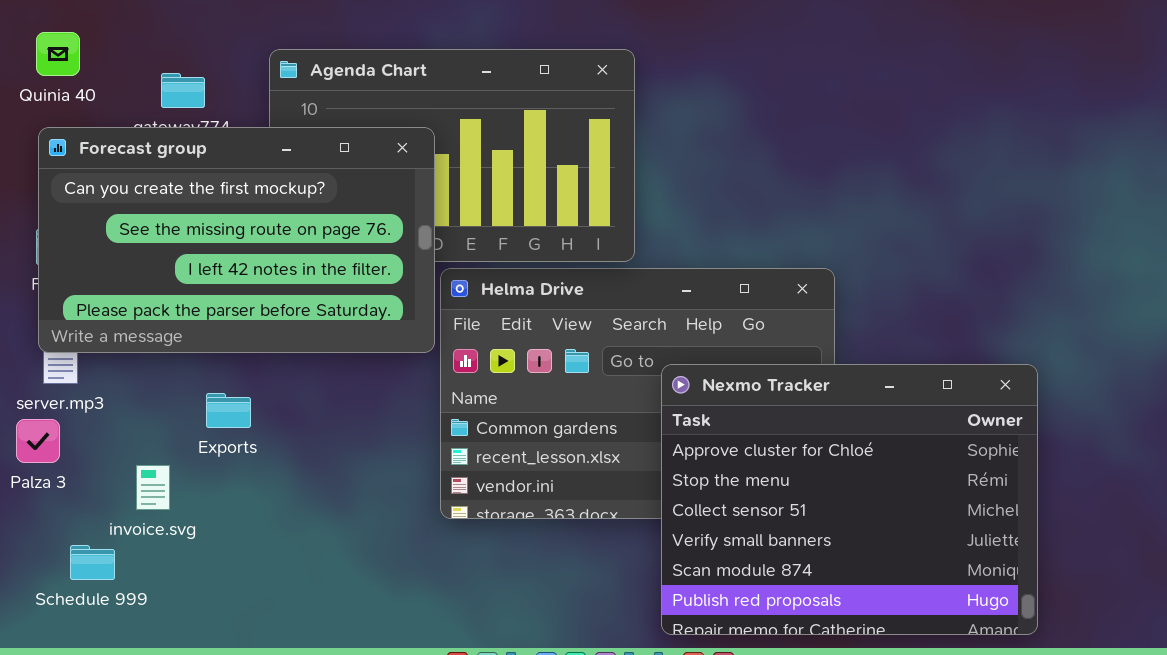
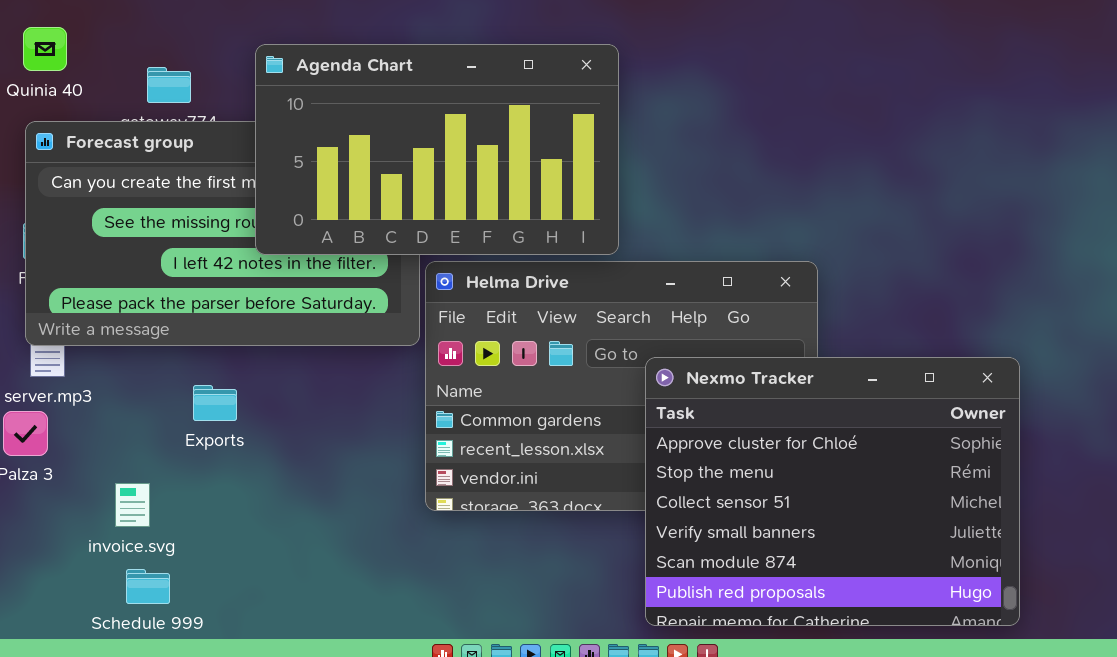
Agenda Chart: [269,49,635,262] -> [255,44,619,255], raised
invoice.svg: [136,465,170,510] -> [115,483,150,527], moved
Schedule 999: [70,545,115,580] -> [126,569,170,604], moved

